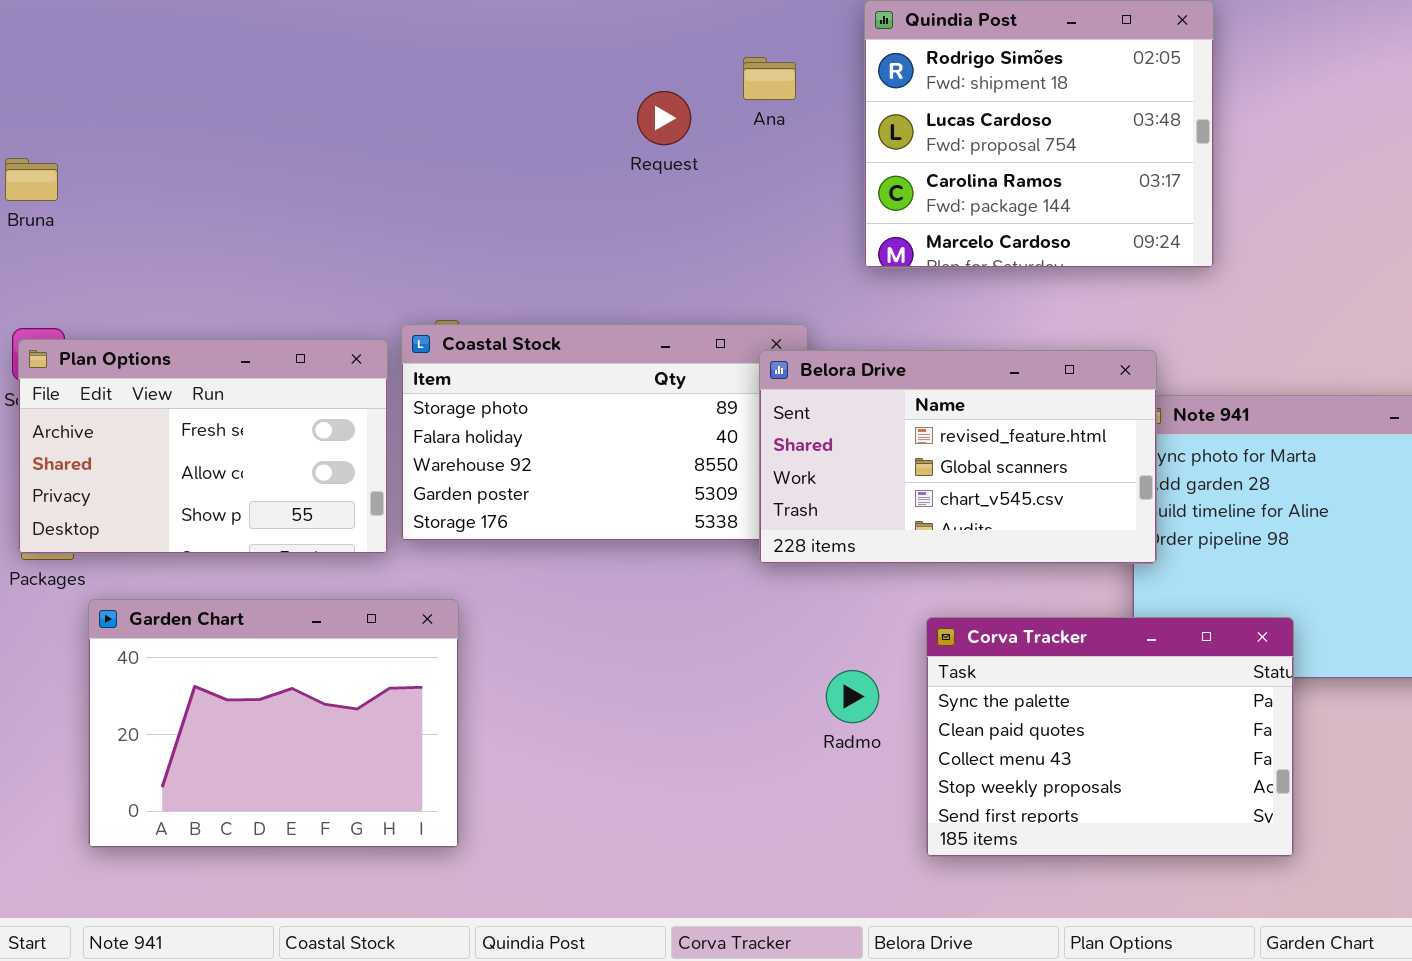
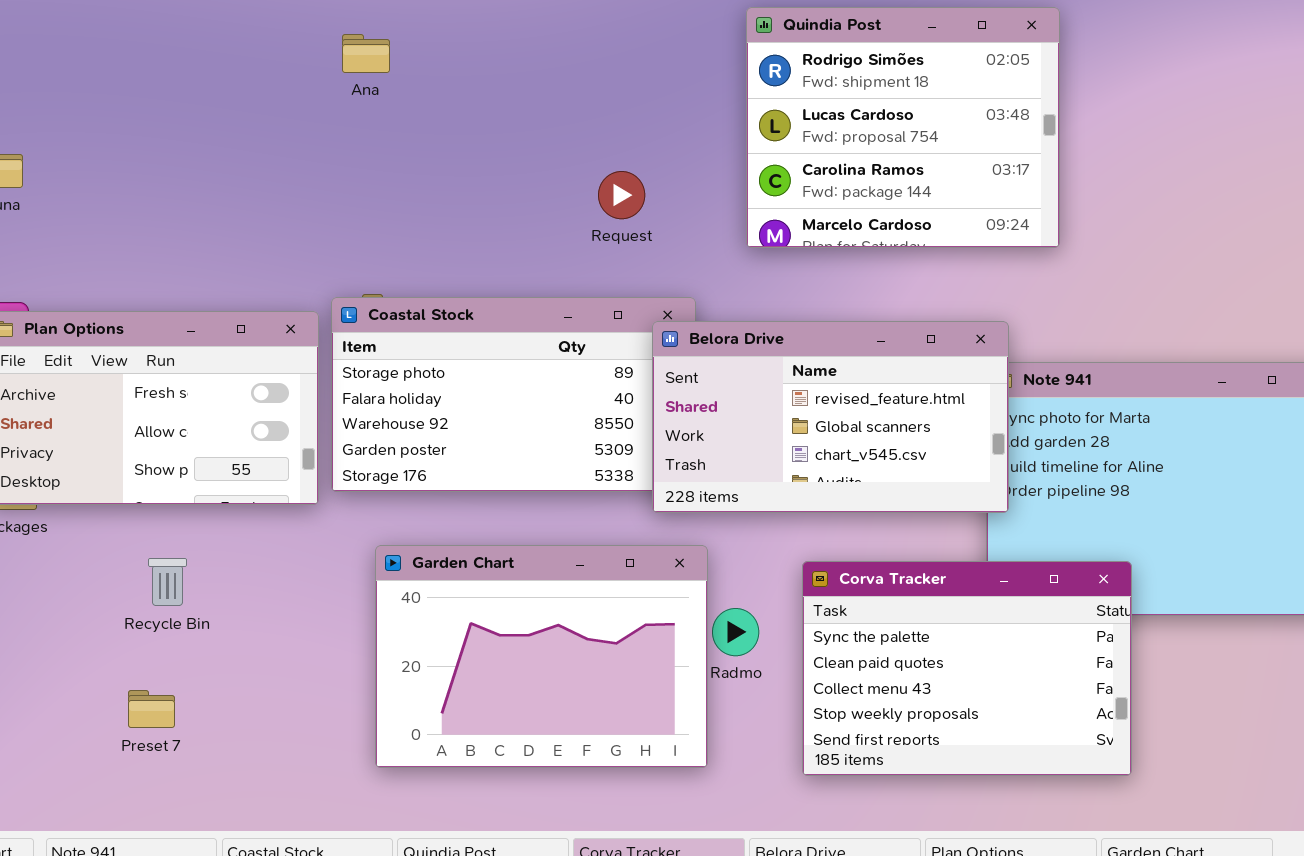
Ana: [743,57,796,100] -> [342,34,390,73], moved
Request: [637,91,691,145] -> [598,171,645,219], moved
Garden Chart: [88,599,459,848] -> [375,545,708,768], moved

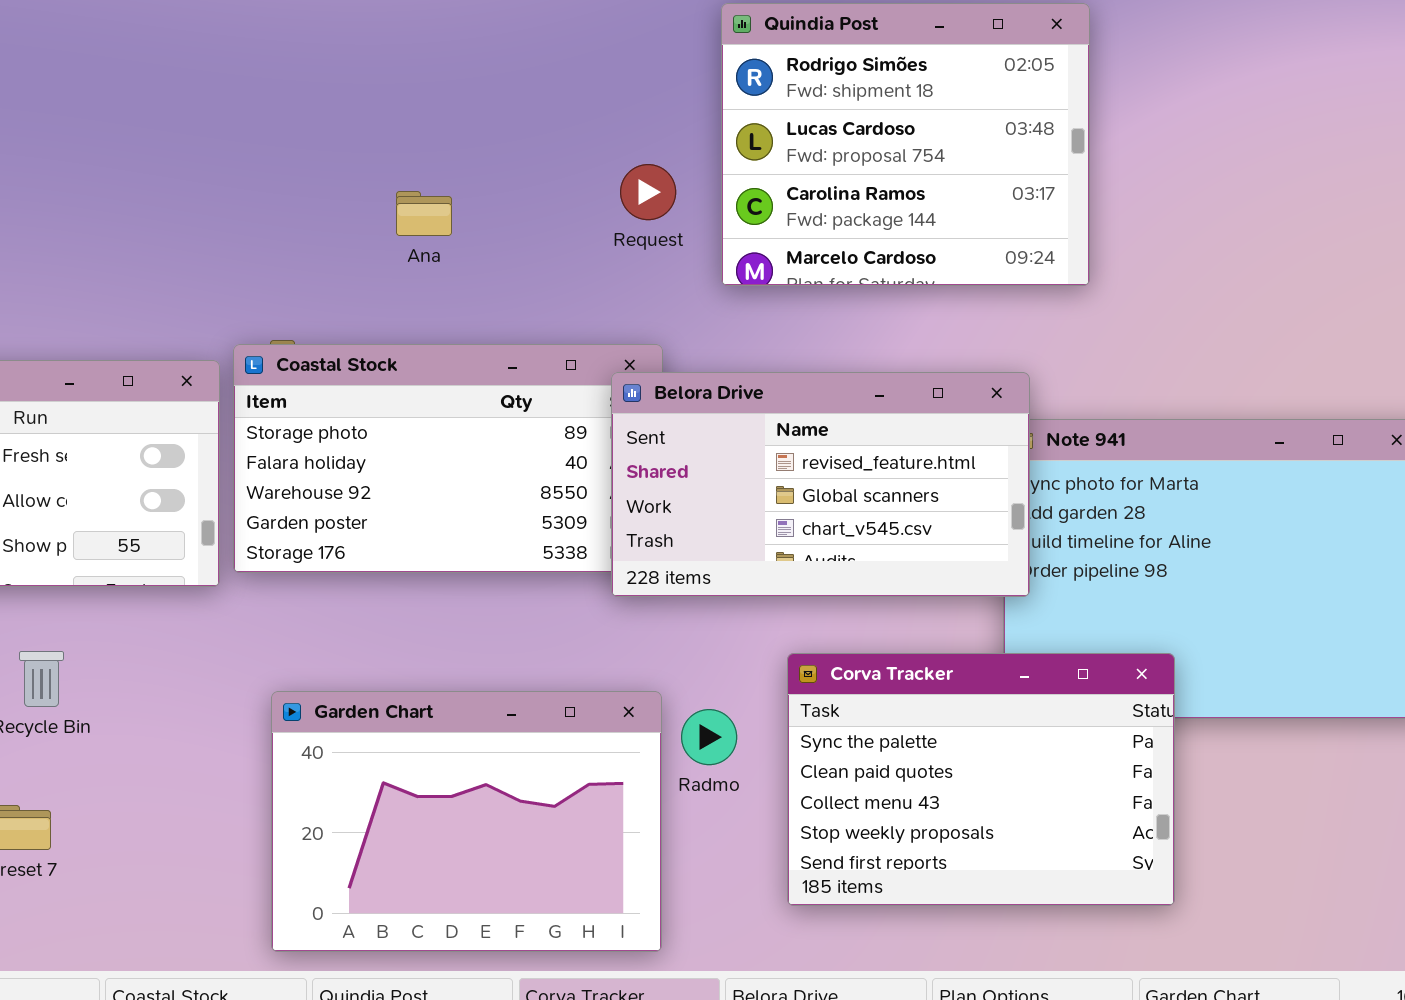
Ana: [342,34,390,73] -> [396,191,452,236], moved
Request: [598,171,645,219] -> [620,164,676,220], moved
Garden Chart: [375,545,708,768] -> [271,691,662,952], moved

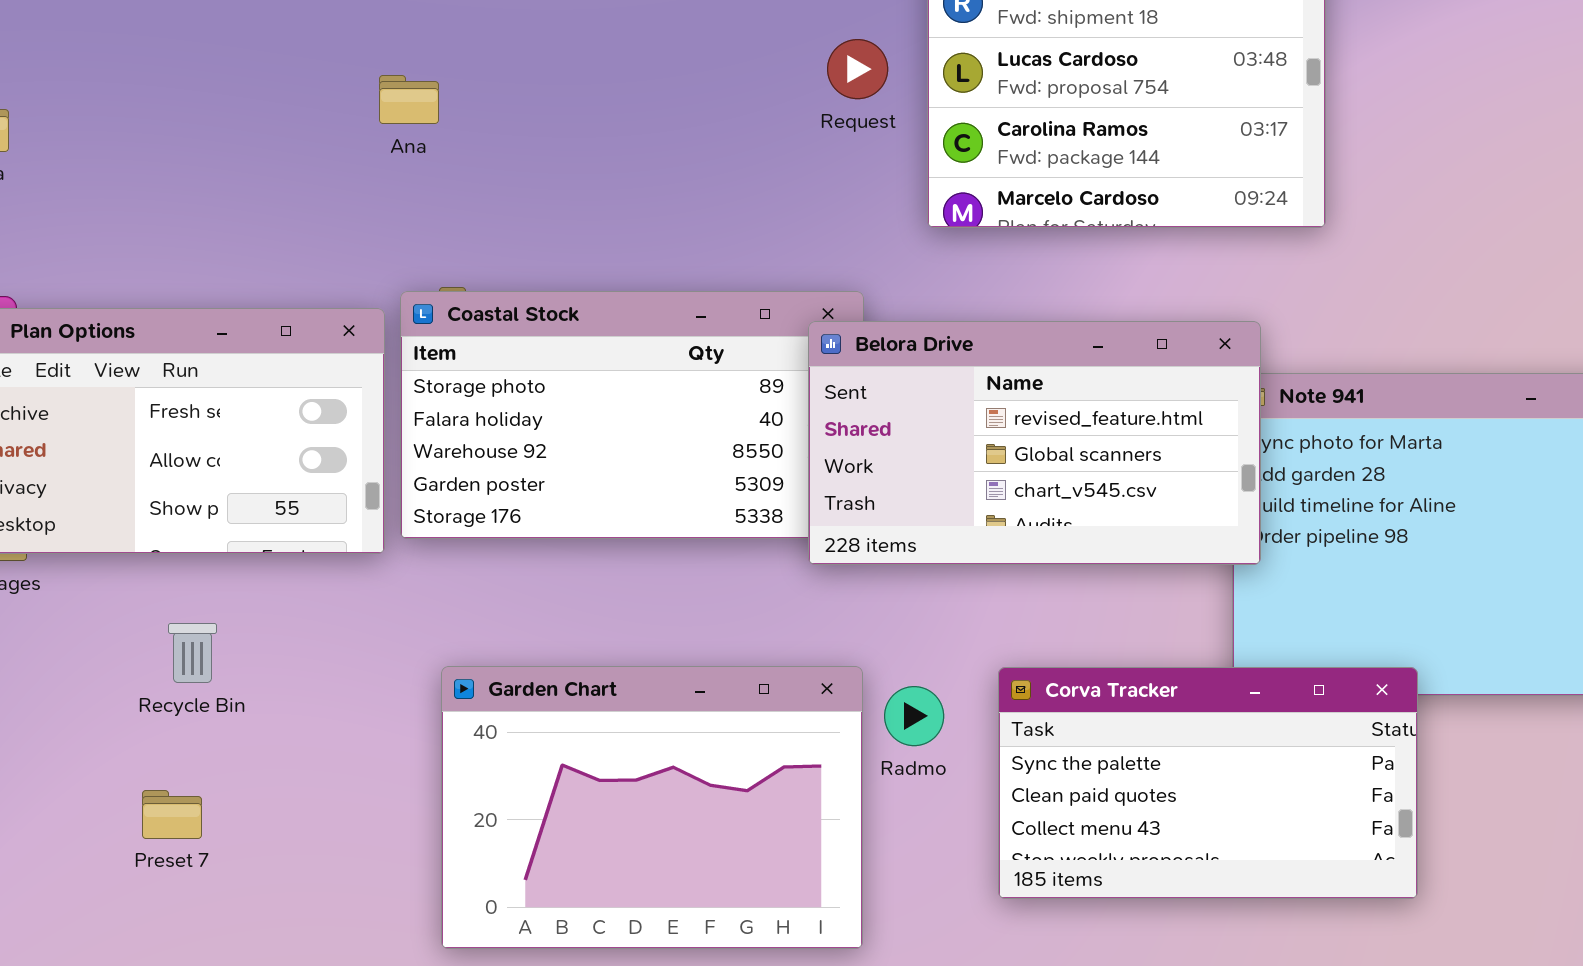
Request: [620,164,676,220] -> [827,39,888,99], moved
Ana: [396,191,452,236] -> [379,75,439,124], moved
Corva Tracker: [787,653,1175,906] -> [998,667,1418,899], resized

